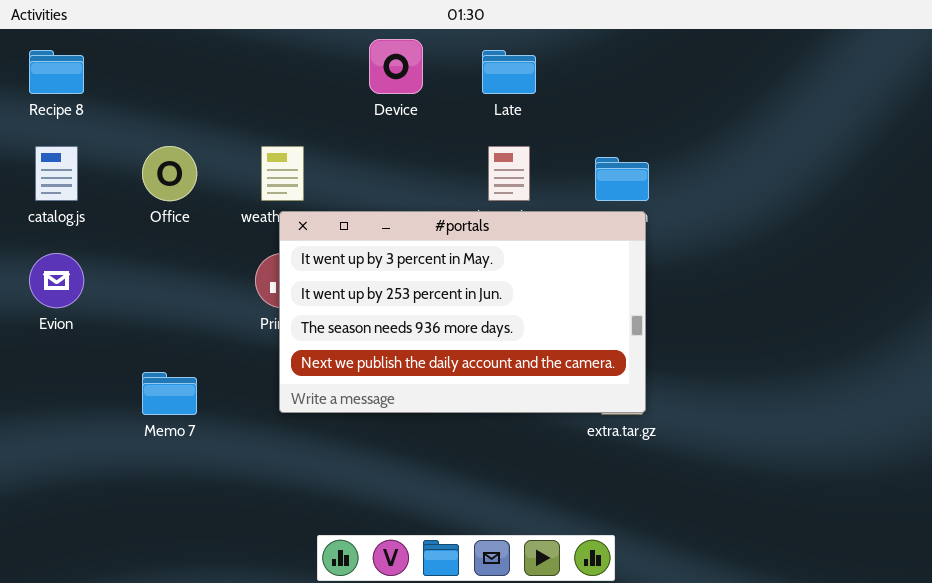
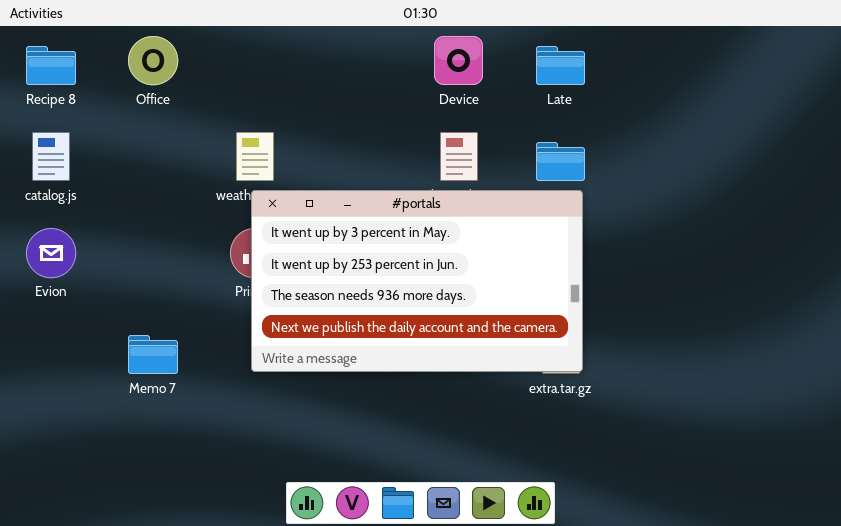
Device: [369,39,423,94] -> [434,36,483,85], moved
Late: [482,50,536,94] -> [536,46,585,85], moved
Office: [142,146,197,201] -> [128,36,178,85], moved

